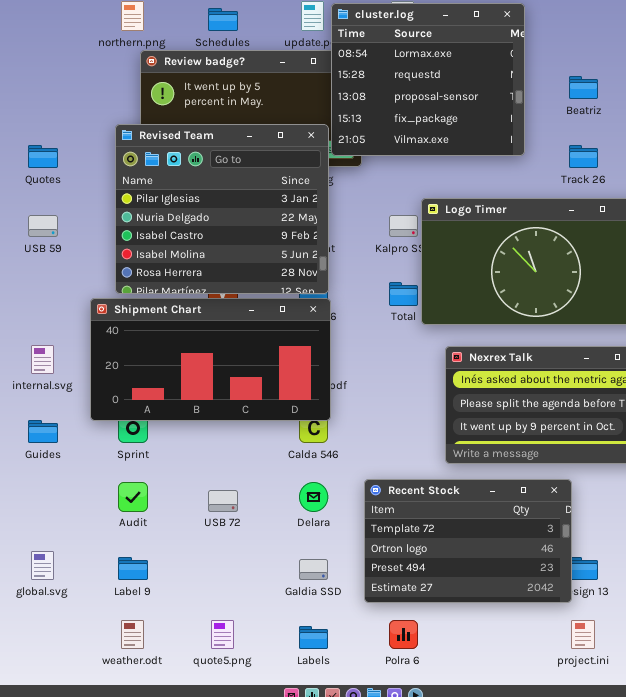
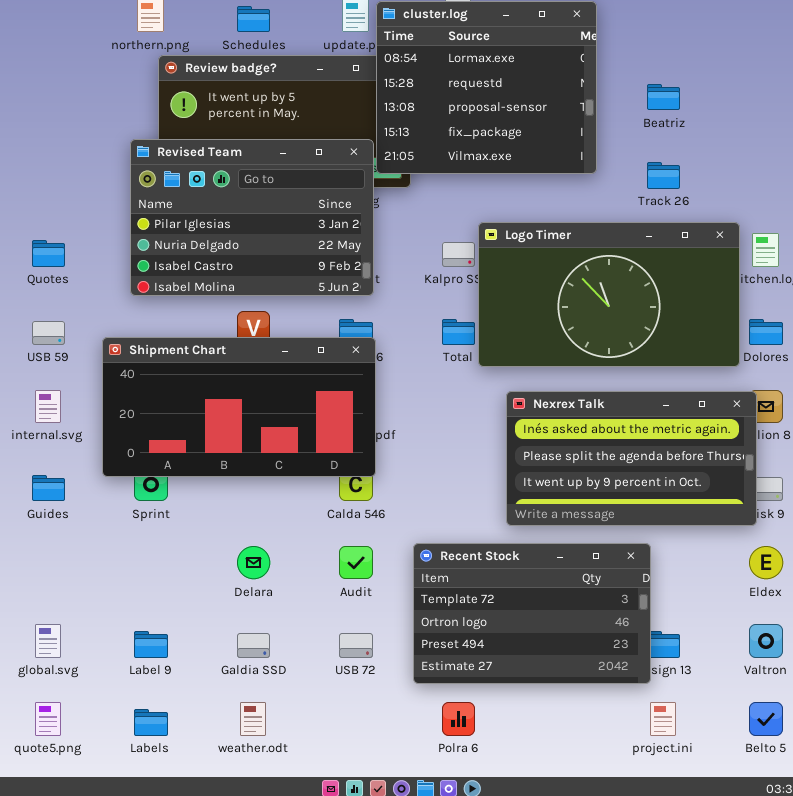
Revised Team: [115,124,329,294] -> [130,139,374,296], resized
Quotes: [28,145,58,168] -> [32,240,65,267], moved
USB 59: [28,215,58,237] -> [32,321,65,345], moved
Audit: [118,482,148,512] -> [339,546,373,579], moved
Delara: [299,482,328,512] -> [237,546,270,579], moved
USB 72: [208,490,238,512] -> [339,633,373,658], moved
Galdia SSD: [299,559,328,580] -> [237,633,270,658], moved
weather.odt: [121,620,144,649] -> [240,702,266,736], moved
quote5.png: [211,620,234,649] -> [35,702,61,736], moved
Labels: [299,626,328,649] -> [134,709,168,736], moved

